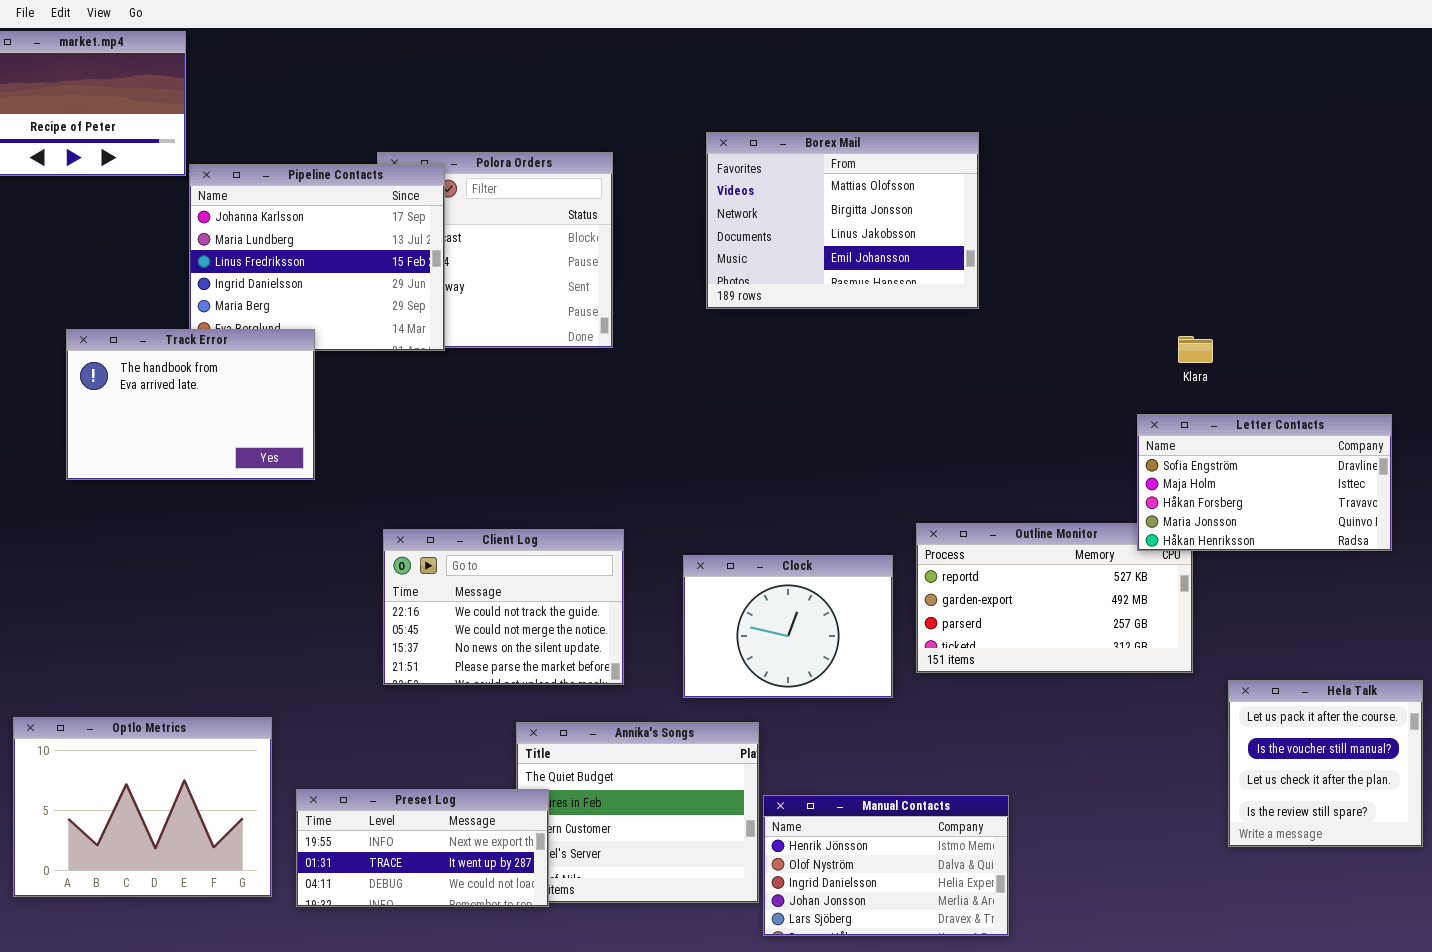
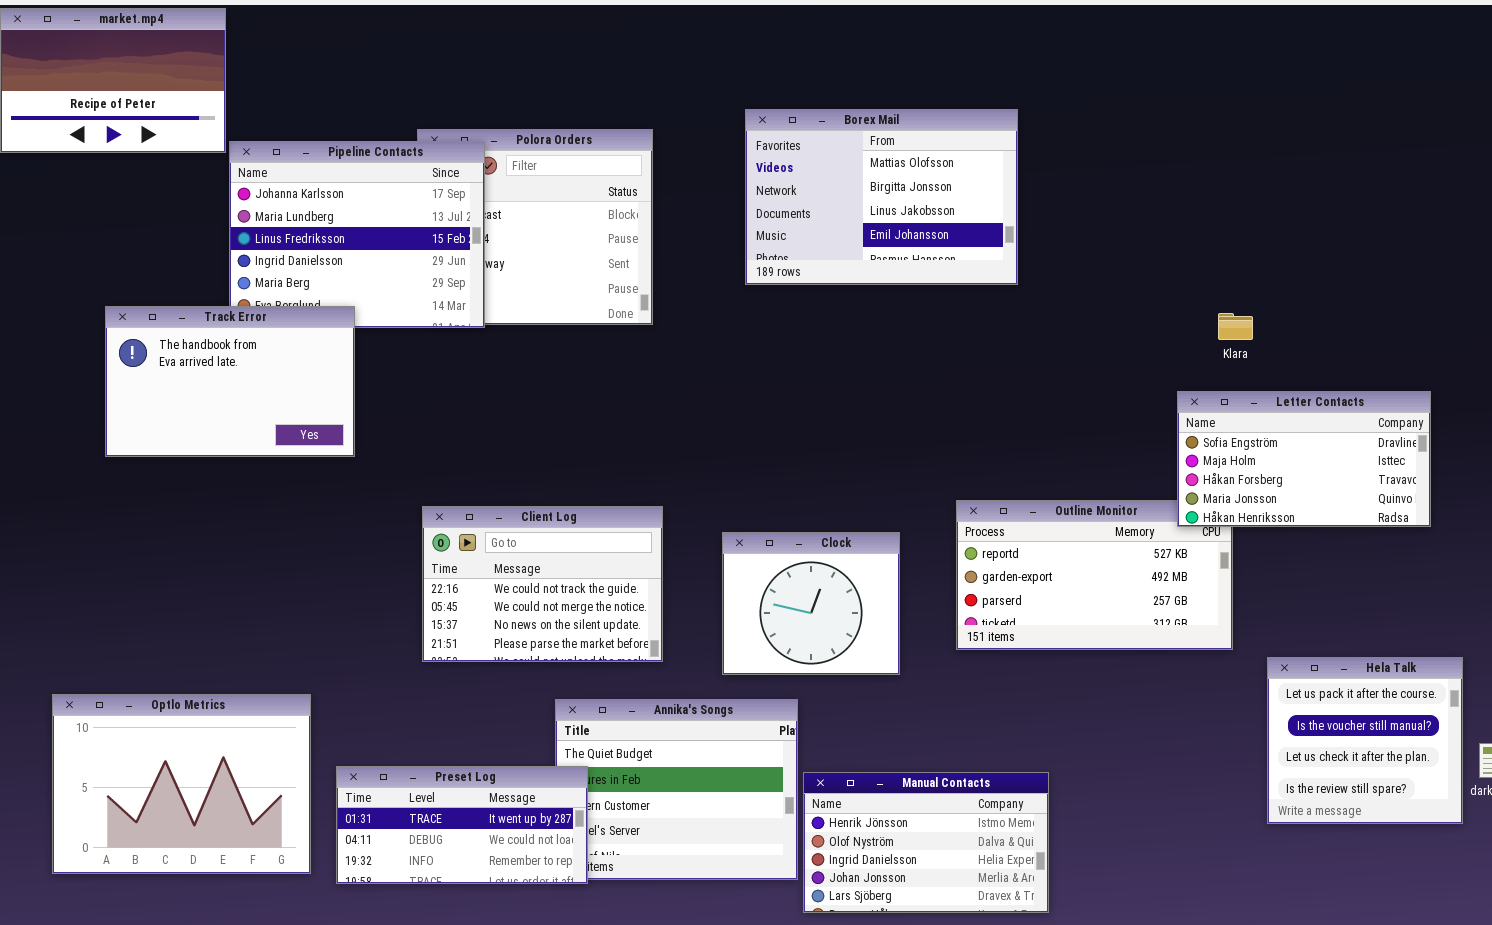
Clock: [683,555,893,698] -> [722,532,900,675], resized
Preset Log: [296,789,549,907] -> [336,766,588,884], scrolled down 1 row

